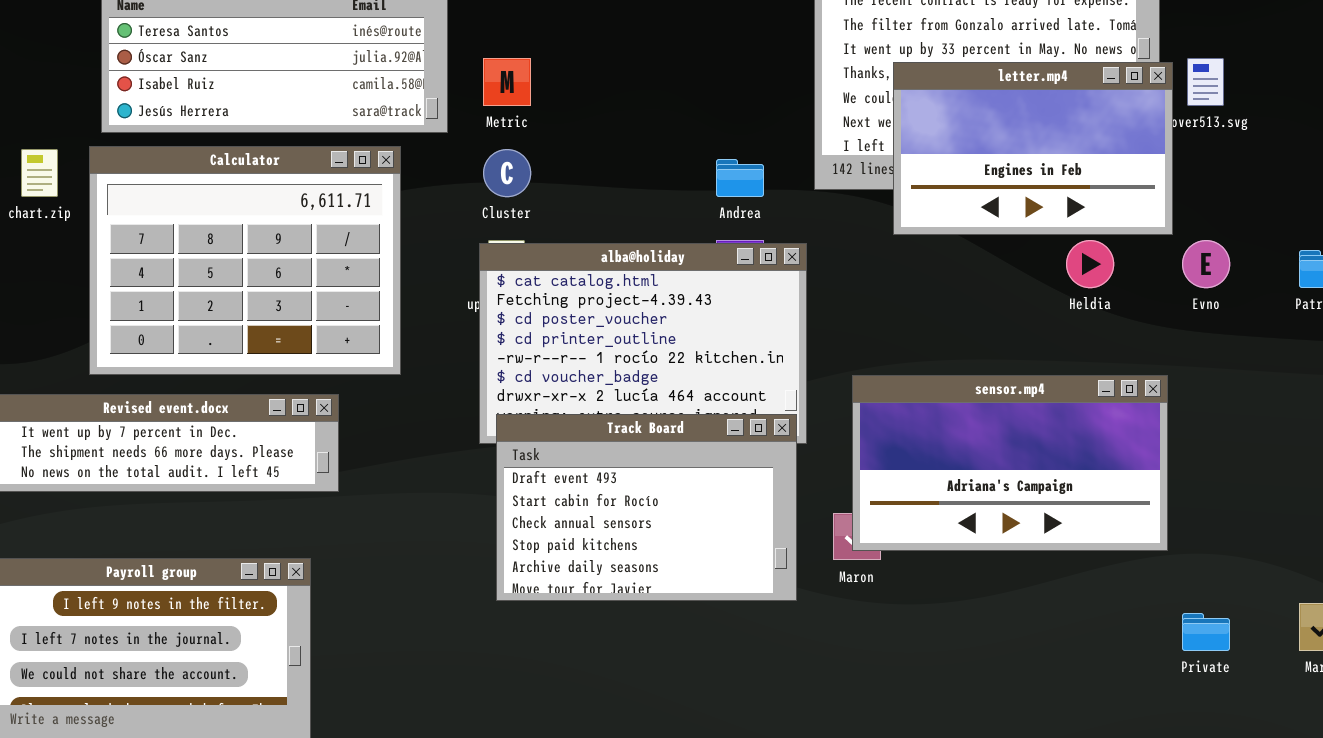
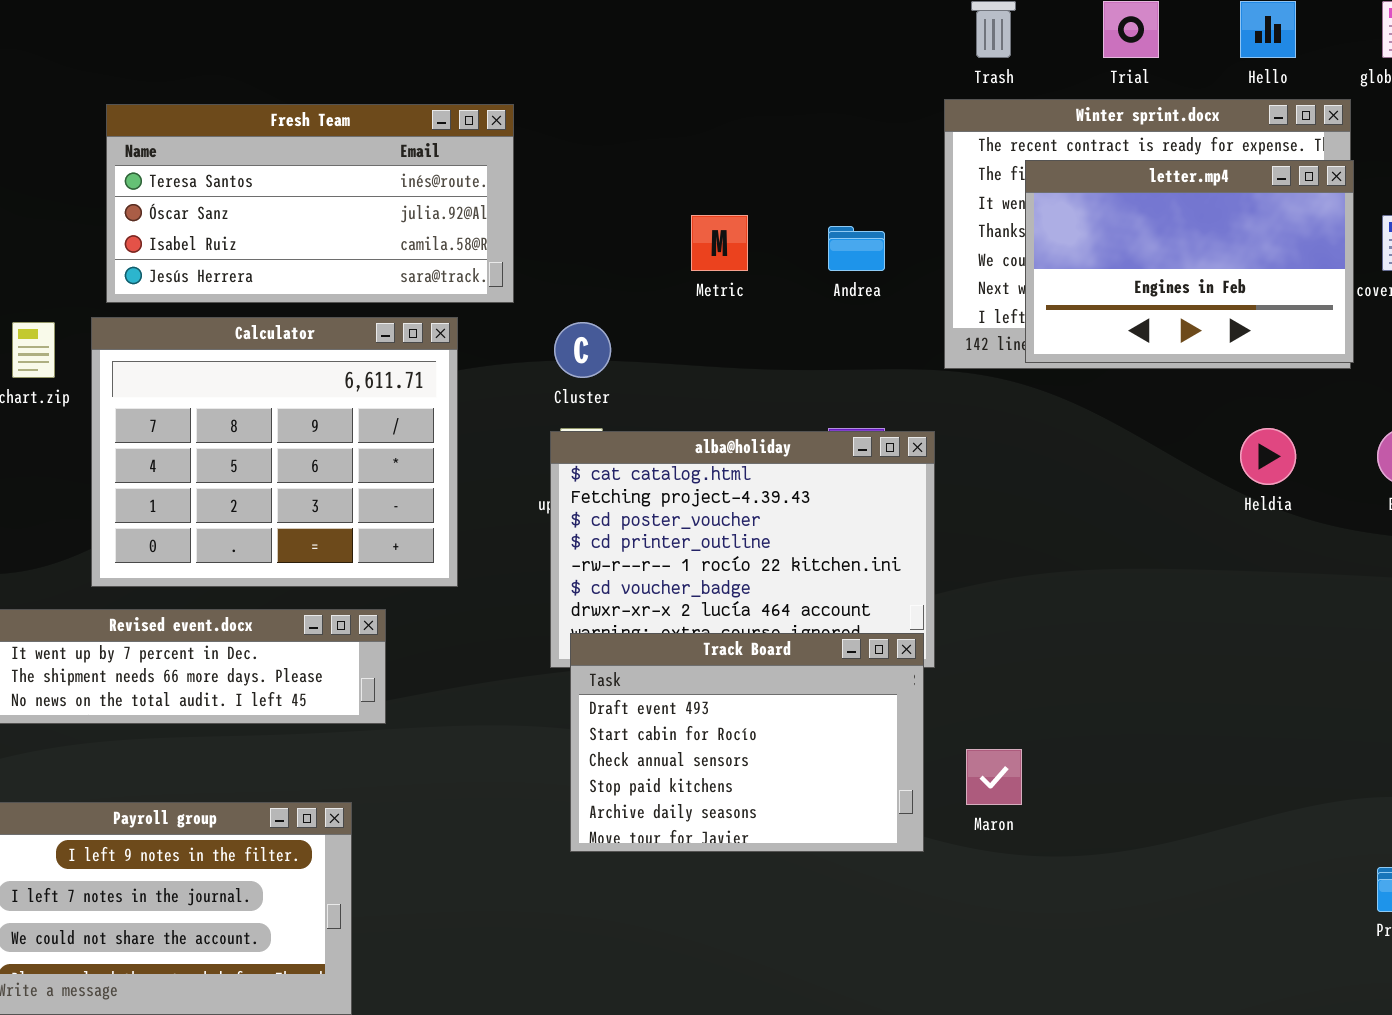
Metric: [483,58,531,106] -> [691,215,748,271], moved
letter.mp4: [893,62,1173,235] -> [1025,160,1354,363], moved
Andrea: [716,159,764,197] -> [828,226,885,271], moved
sensor.mp4: [852,375,1168,551] -> none, closed

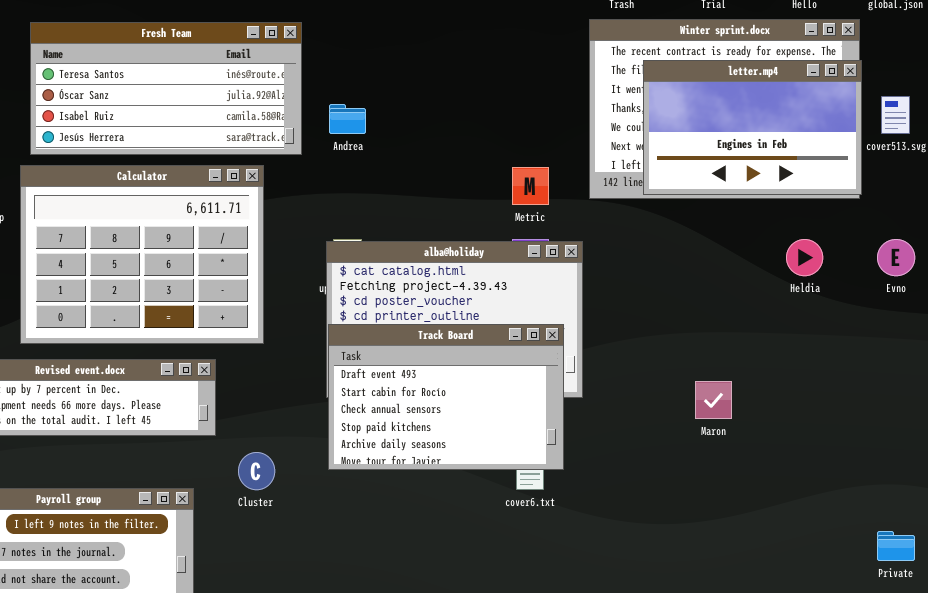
Metric: [691,215,748,271] -> [512,167,549,205], moved
Andrea: [828,226,885,271] -> [329,104,366,134], moved
Cluster: [554,322,611,378] -> [238,452,275,490], moved
Track Board: [570,633,924,852] -> [328,324,564,470], moved
Maron: [966,749,1022,805] -> [695,381,732,419], moved

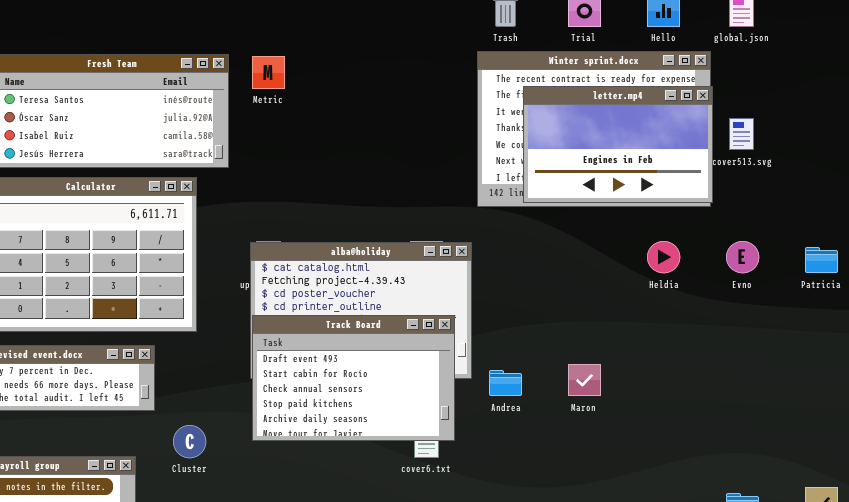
Andrea: [329,104,366,134] -> [489,370,522,396], moved
Metric: [512,167,549,205] -> [252,56,285,89], moved

